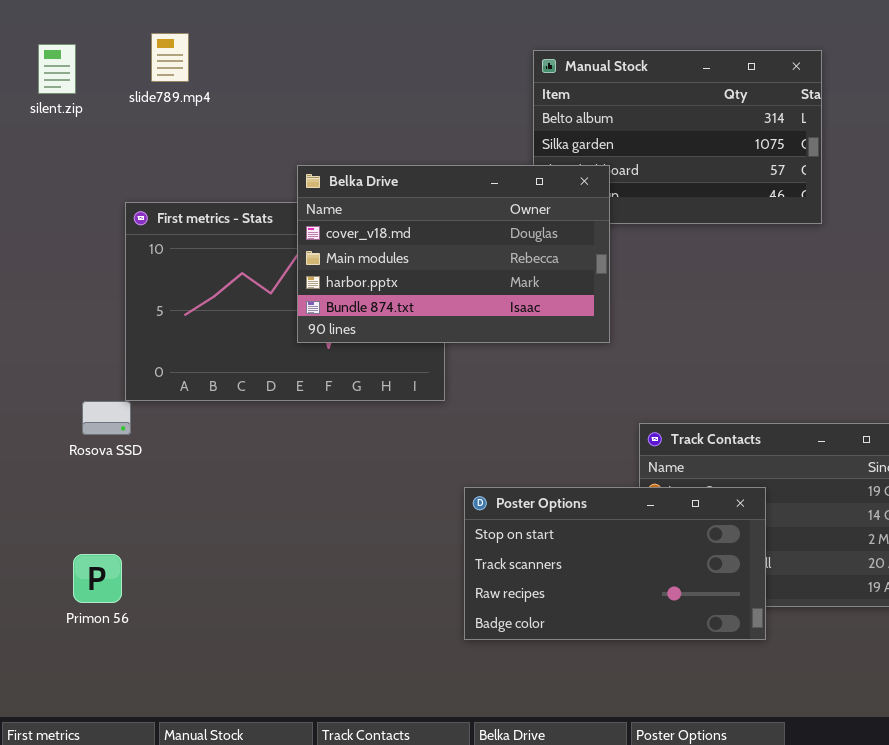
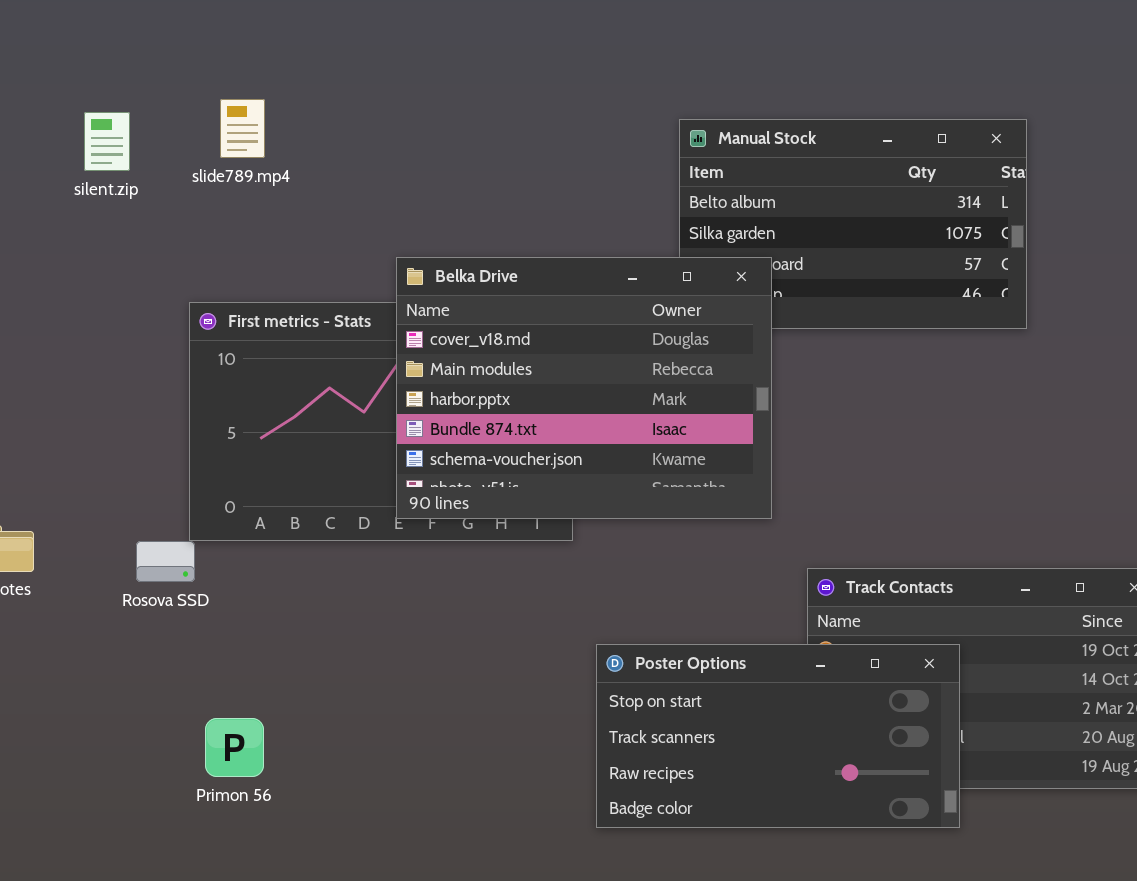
Belka Drive: [297,165,610,343] -> [396,257,772,519], resized
Primon 56: [73,554,122,603] -> [205,718,264,777], moved

